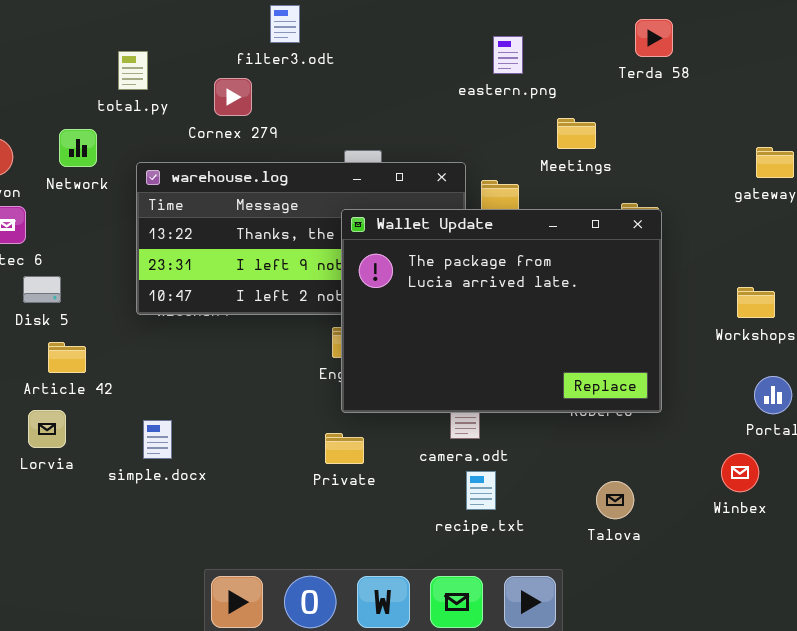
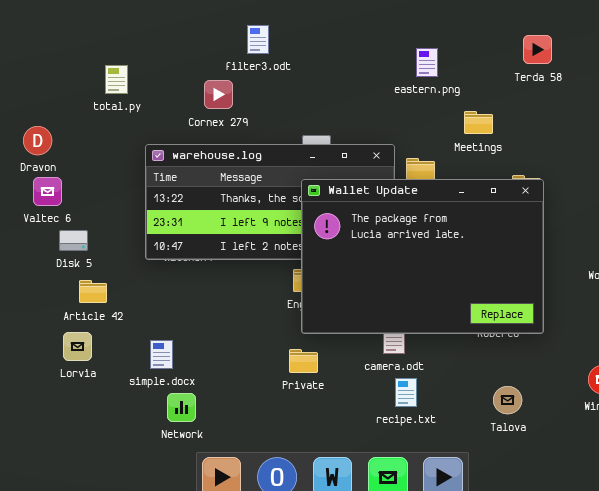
total.py: [118,51,148,90] -> [105,65,128,94], moved
Network: [59,129,97,167] -> [167,393,196,422], moved

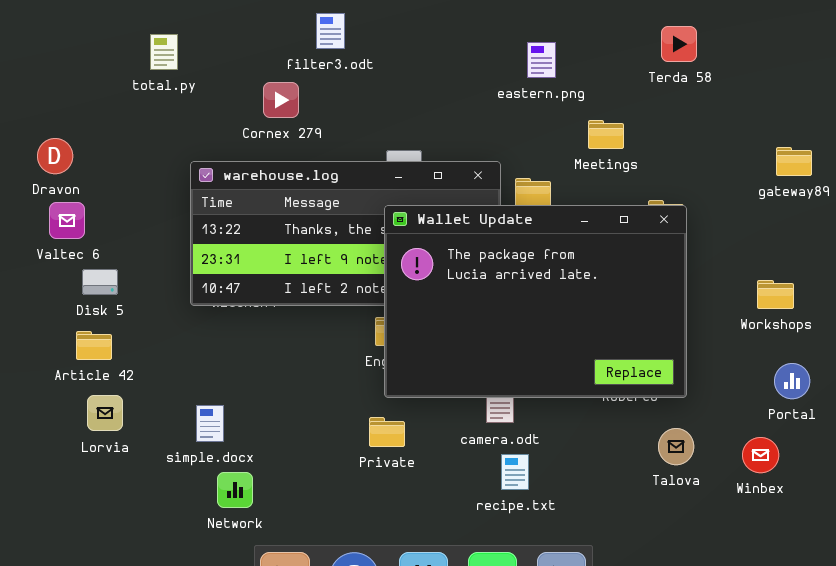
total.py: [105,65,128,94] -> [150,34,178,70], moved
Article 42: [79,280,107,303] -> [76,331,112,360], moved
Talova: [493,386,522,414] -> [658,428,694,465], moved

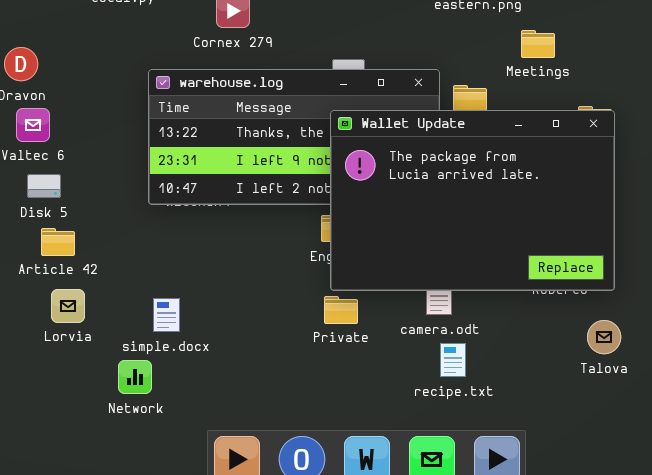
Disk 5: [82,269,118,295] -> [27,174,61,198], moved
Private: [369,417,405,447] -> [324,296,358,324], moved
Network: [217,472,253,508] -> [118,360,152,394], moved

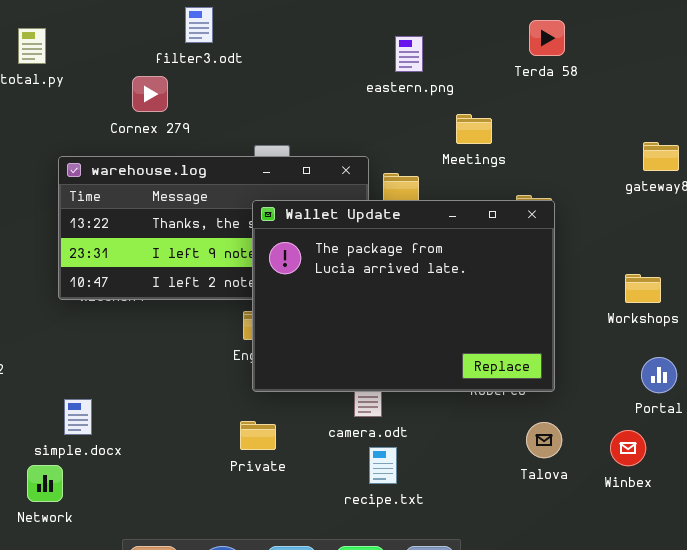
Private: [324,296,358,324] -> [240,421,276,450], moved

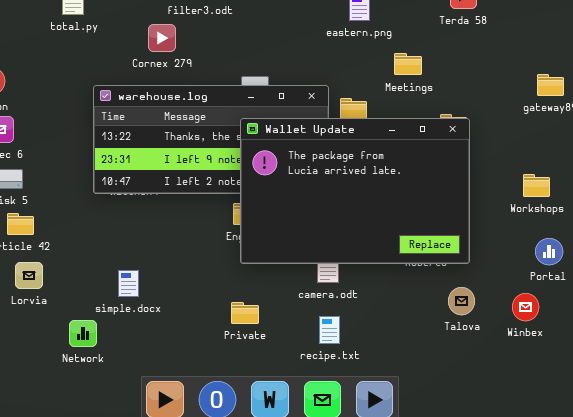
simple.docx: [64,399,92,435] -> [118,270,139,297], moved
Private: [240,421,276,450] -> [231,302,259,324], moved
recipe.txt: [369,447,397,484] -> [319,316,340,344], moved

